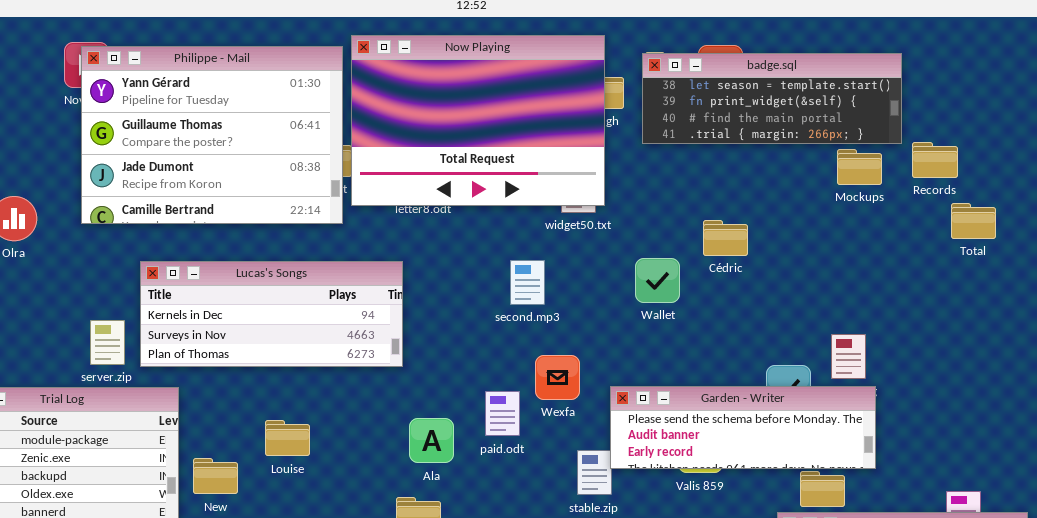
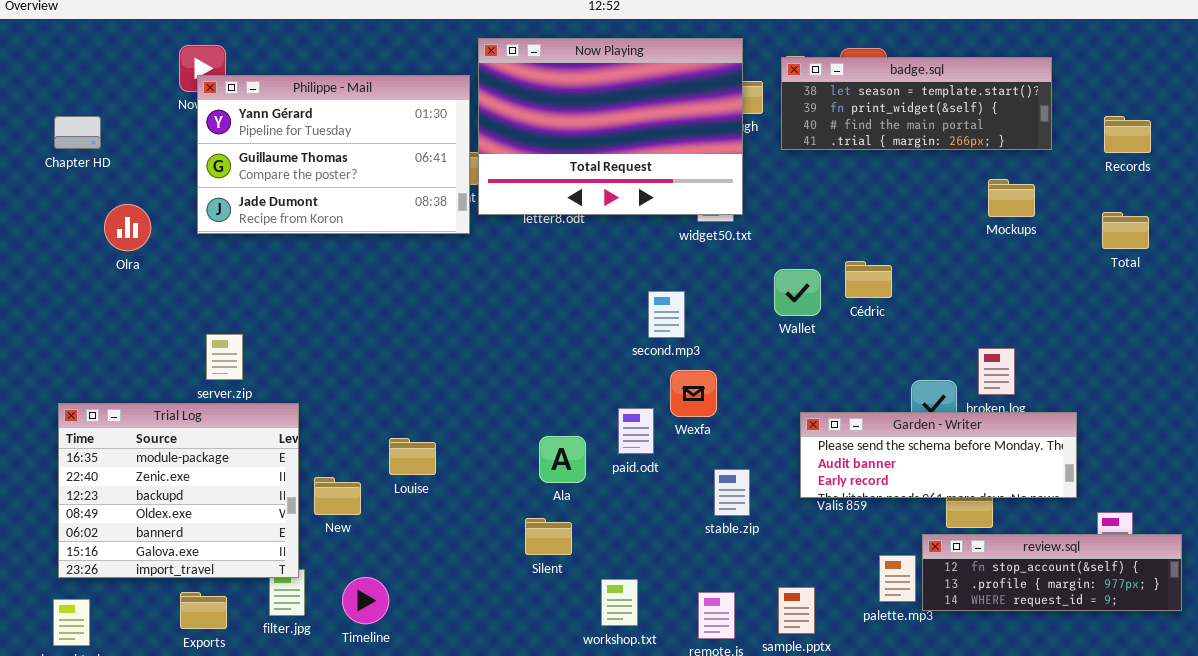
Philippe - Mail: [81,46,343,224] -> [197,75,470,234], resized
Records: [912,142,958,178] -> [1104,116,1151,153], moved
Mockups: [837,149,882,185] -> [988,179,1035,217], moved
Cédric: [703,220,748,256] -> [845,261,892,298], moved
second.mp3: [510,260,545,305] -> [648,291,685,338], moved
Lucas's Songs: [140,261,403,367] -> none, closed
Garden - Writer: [610,386,876,469] -> [800,412,1077,498], moved

